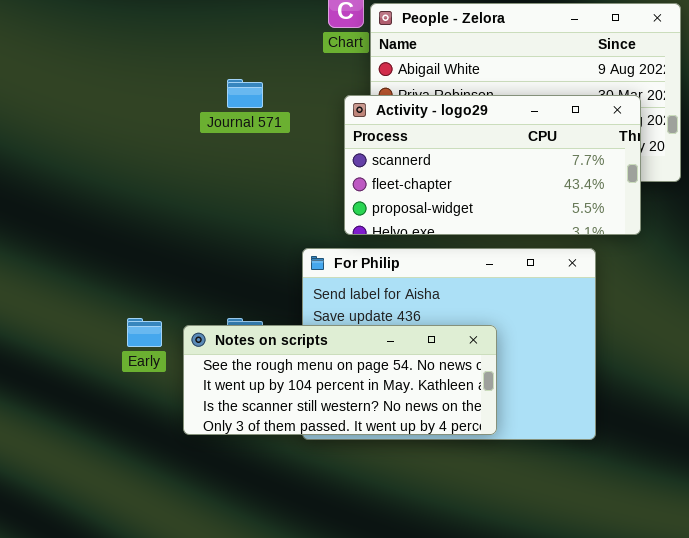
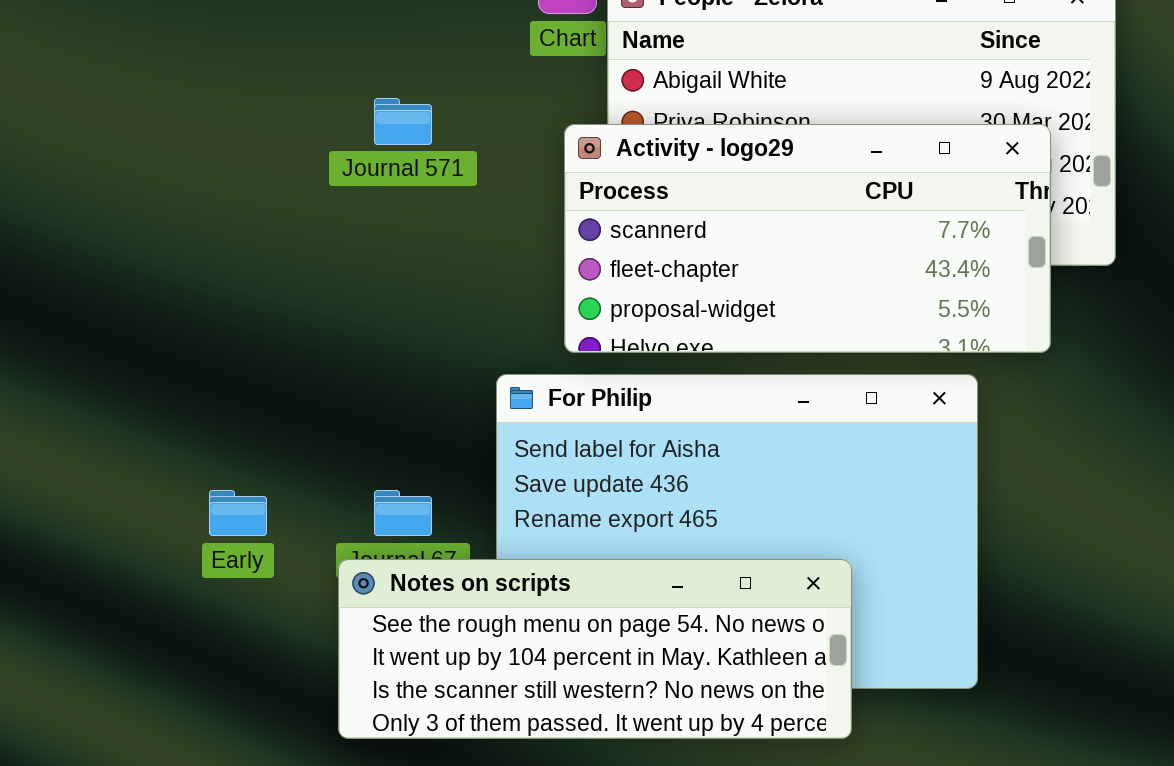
Notes on scripts: [183,325,497,435] -> [338,559,852,739], moved

